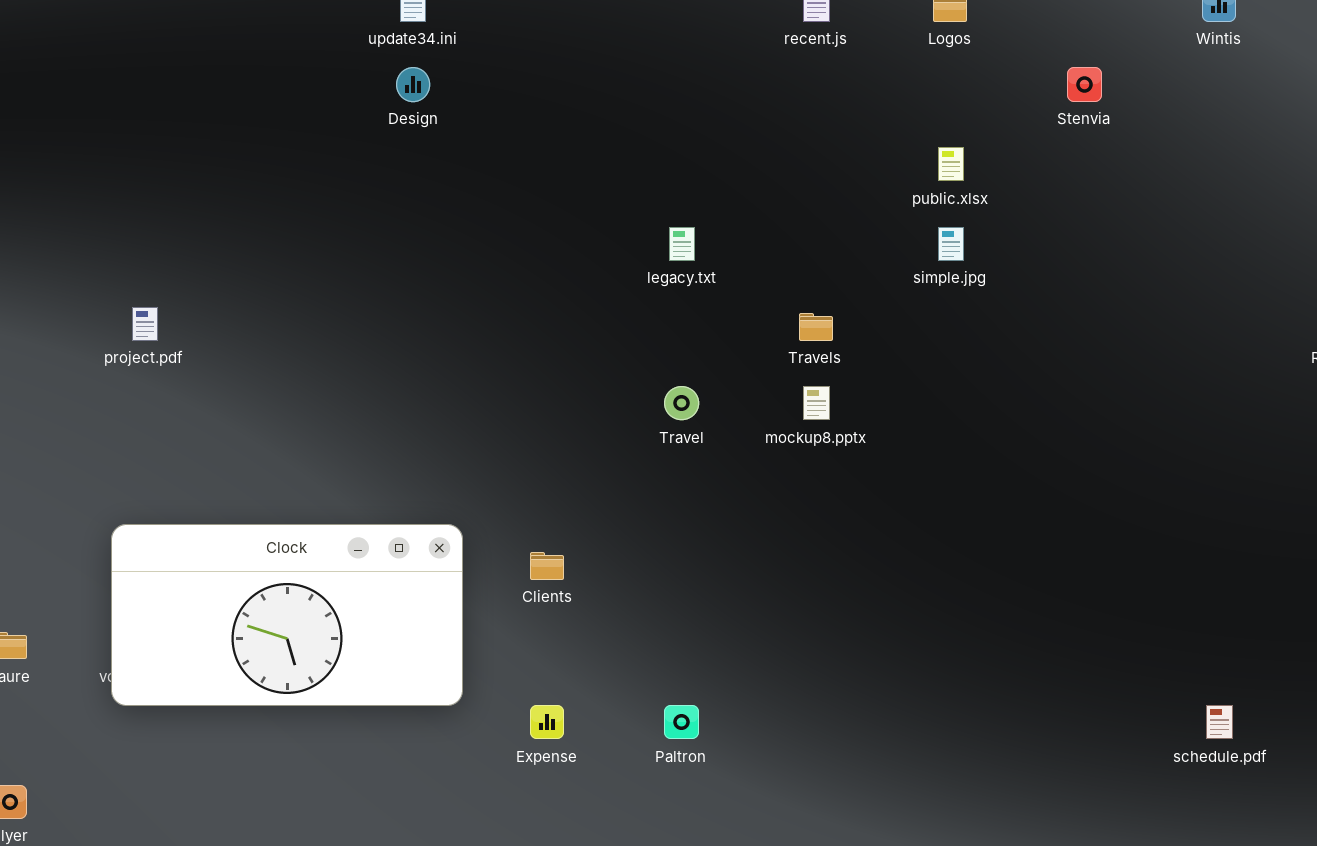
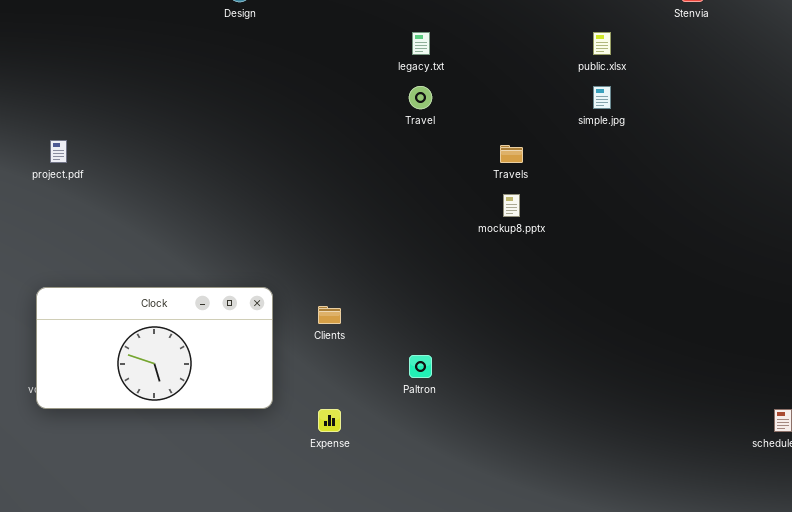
legacy.txt: [669,227,695,261] -> [412,32,430,55], moved
Travel: [664,386,699,420] -> [409,86,432,109], moved
Paltron: [664,705,699,739] -> [409,355,432,378], moved

